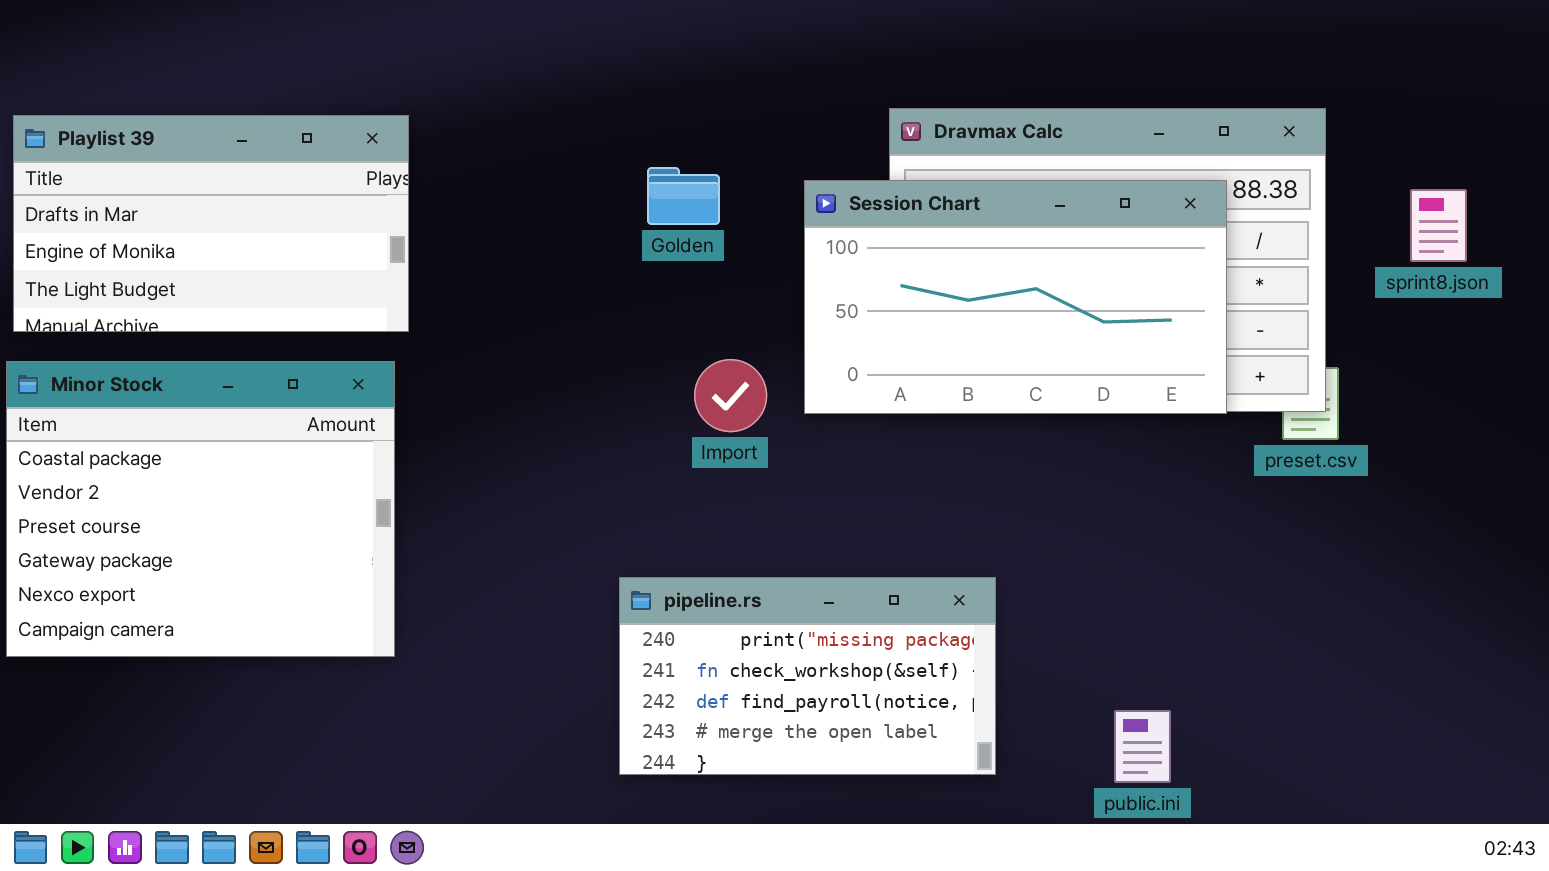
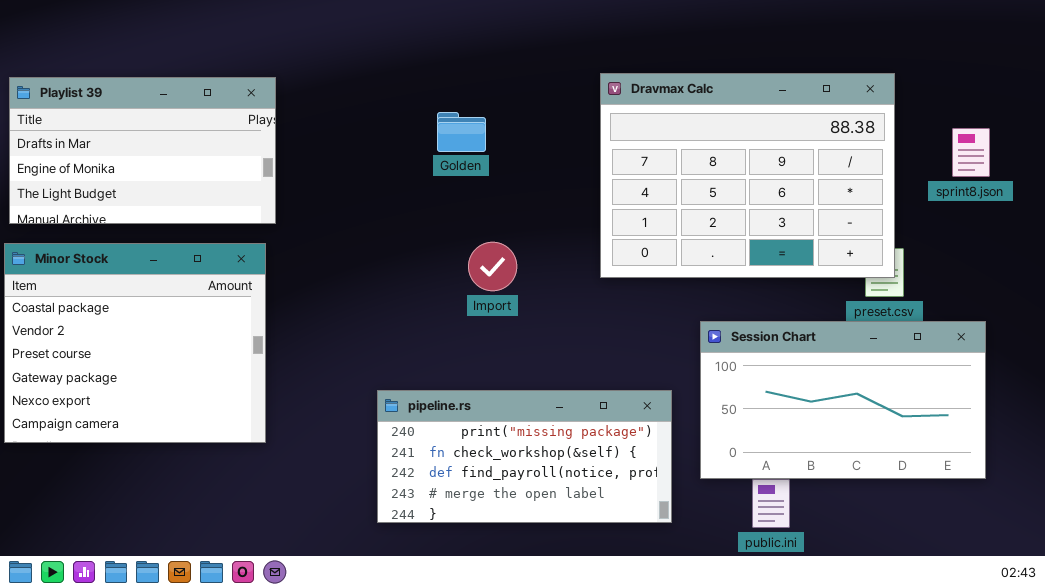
Session Chart: [804,180,1227,414] -> [700,321,986,479], moved
pipeline.rs: [619,577,996,775] -> [377,390,672,523], resized

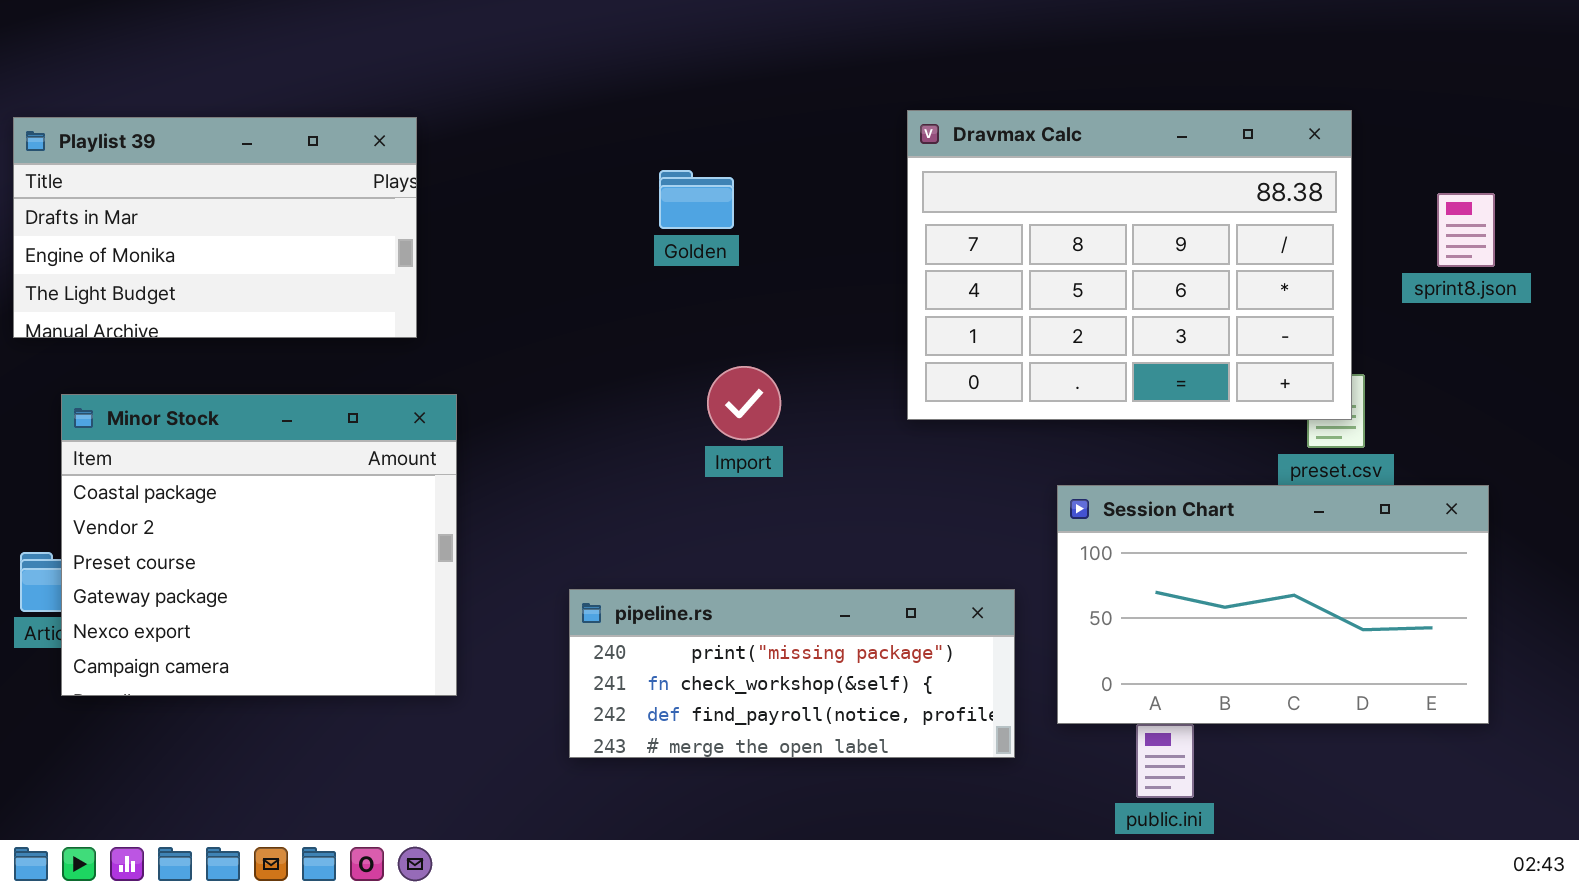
Minor Stock: [4,243,266,443] -> [61,394,457,696], moved
pipeline.rs: [377,390,672,523] -> [569,589,1015,758], resized

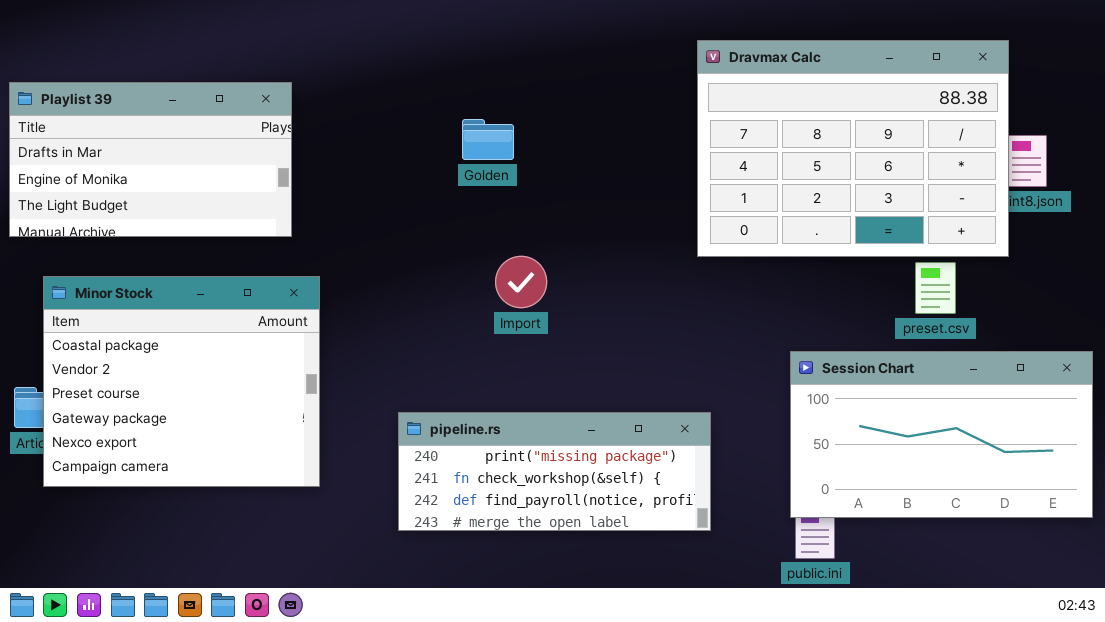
Dravmax Calc: [907,110,1352,420] -> [697,40,1009,257], moved
Session Chart: [1057,485,1489,724] -> [790,351,1093,518], moved

